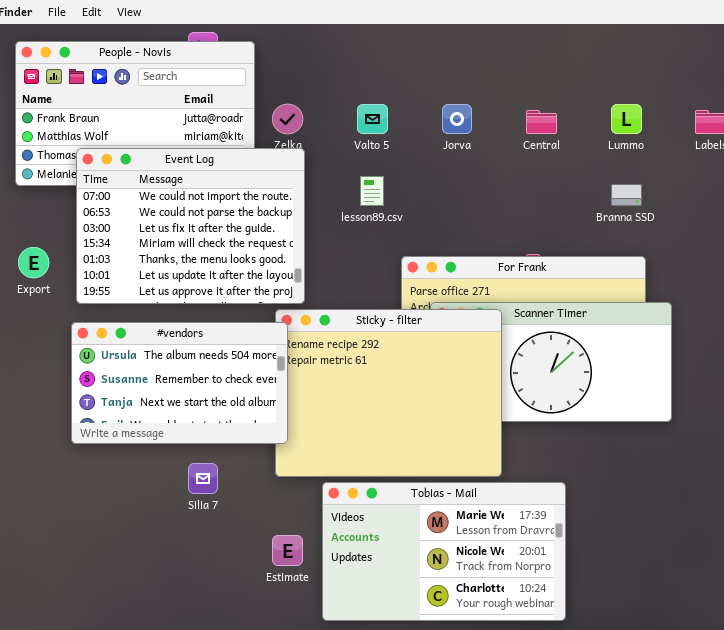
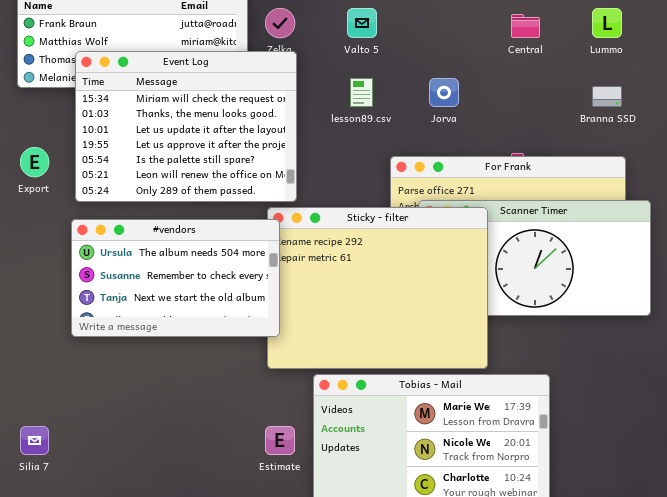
Jorva: [442,104,472,134] -> [429,78,459,107], moved
Event Log: [76,148,305,304] -> [75,51,297,202], scrolled down 3 rows
Silia 7: [188,463,218,494] -> [20,426,49,455], moved

